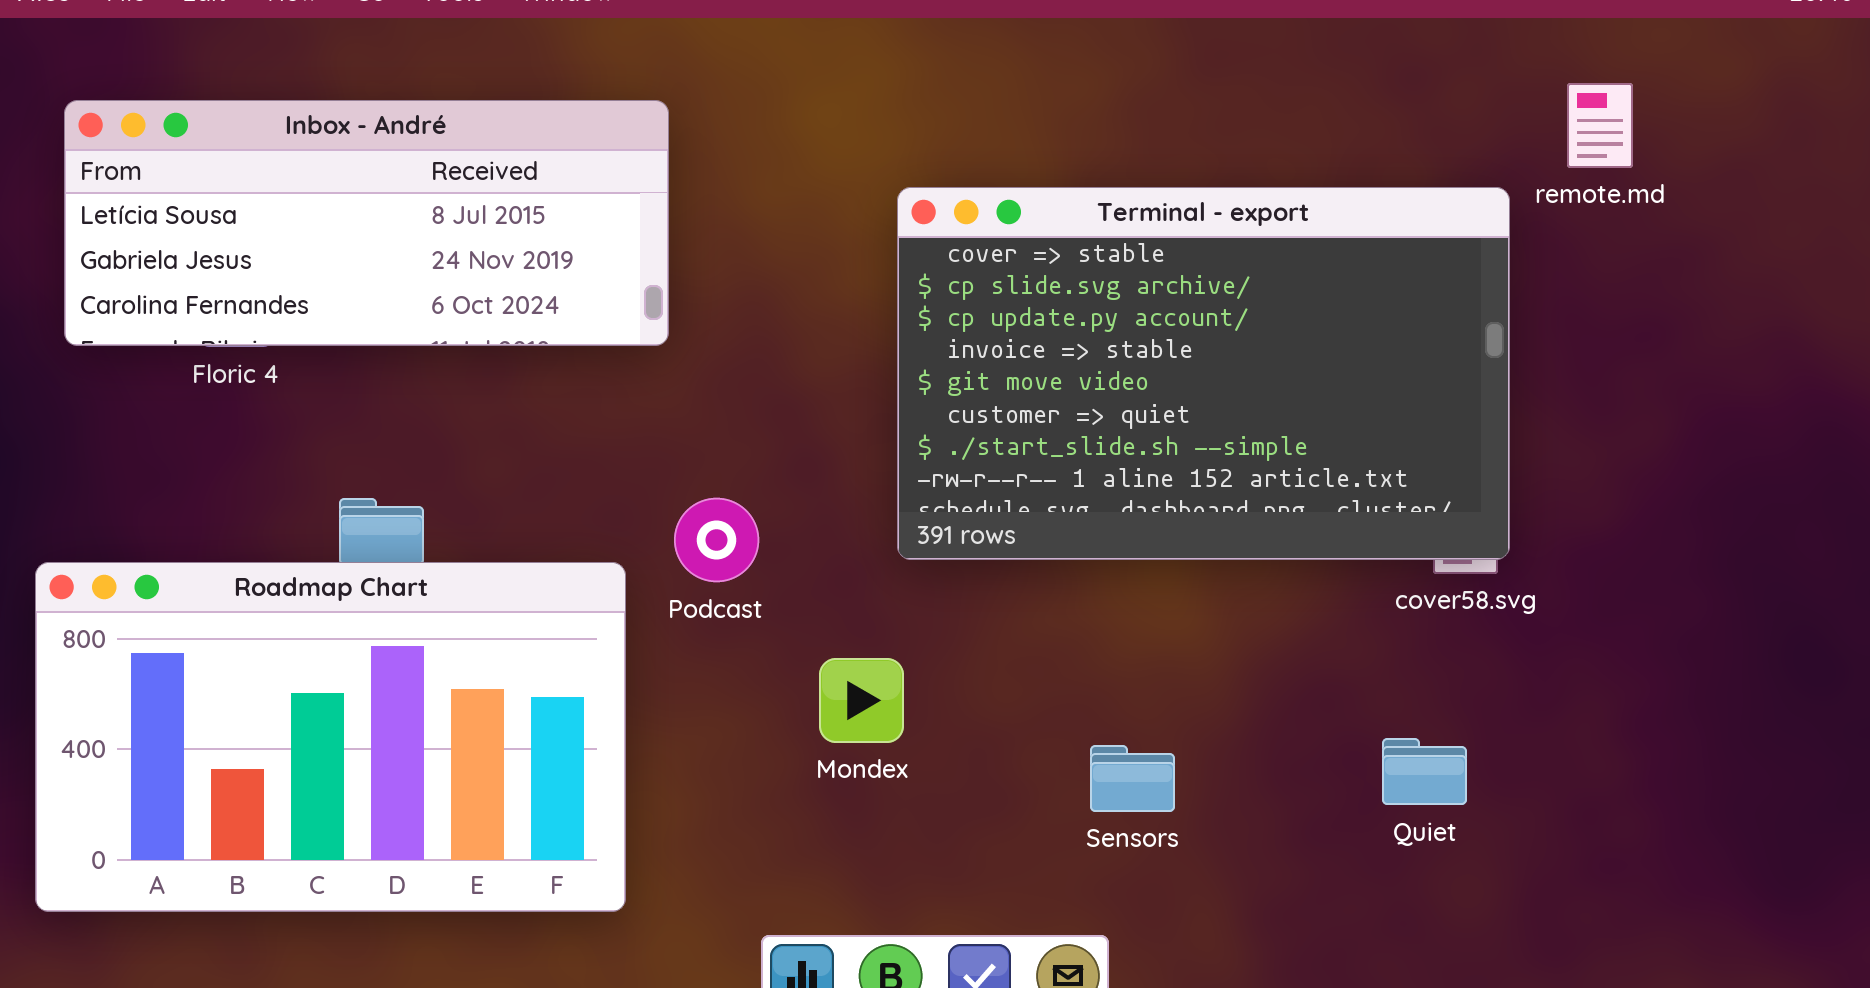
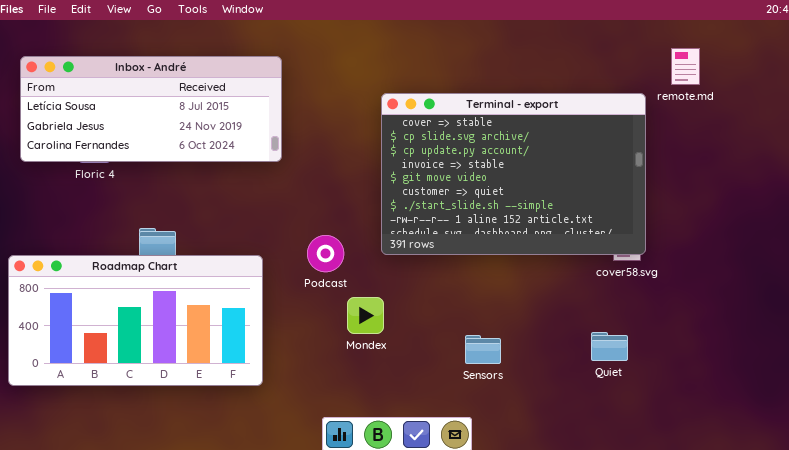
Podcast: [674,498,759,582] -> [307,235,344,272], moved
Roadmap Chart: [35,562,626,912] -> [8,255,263,386], resized

